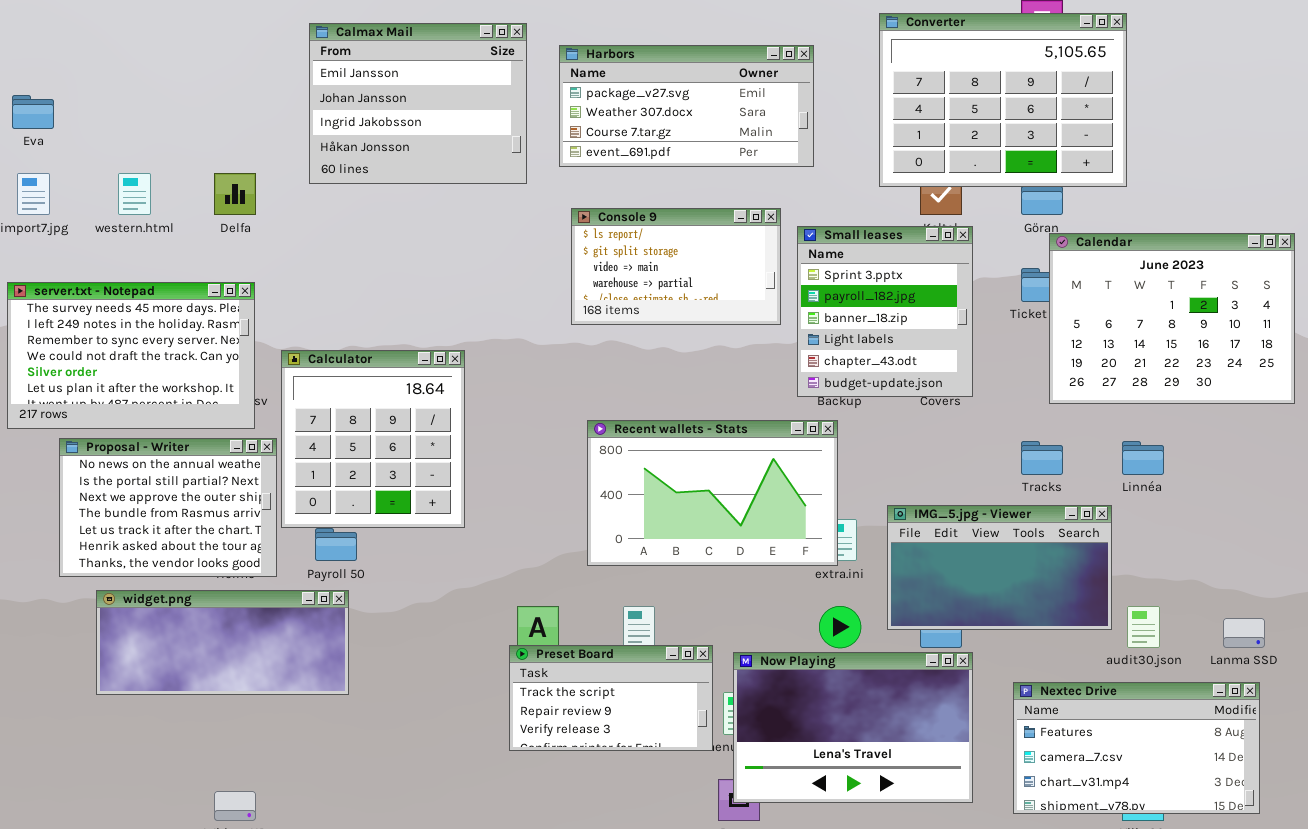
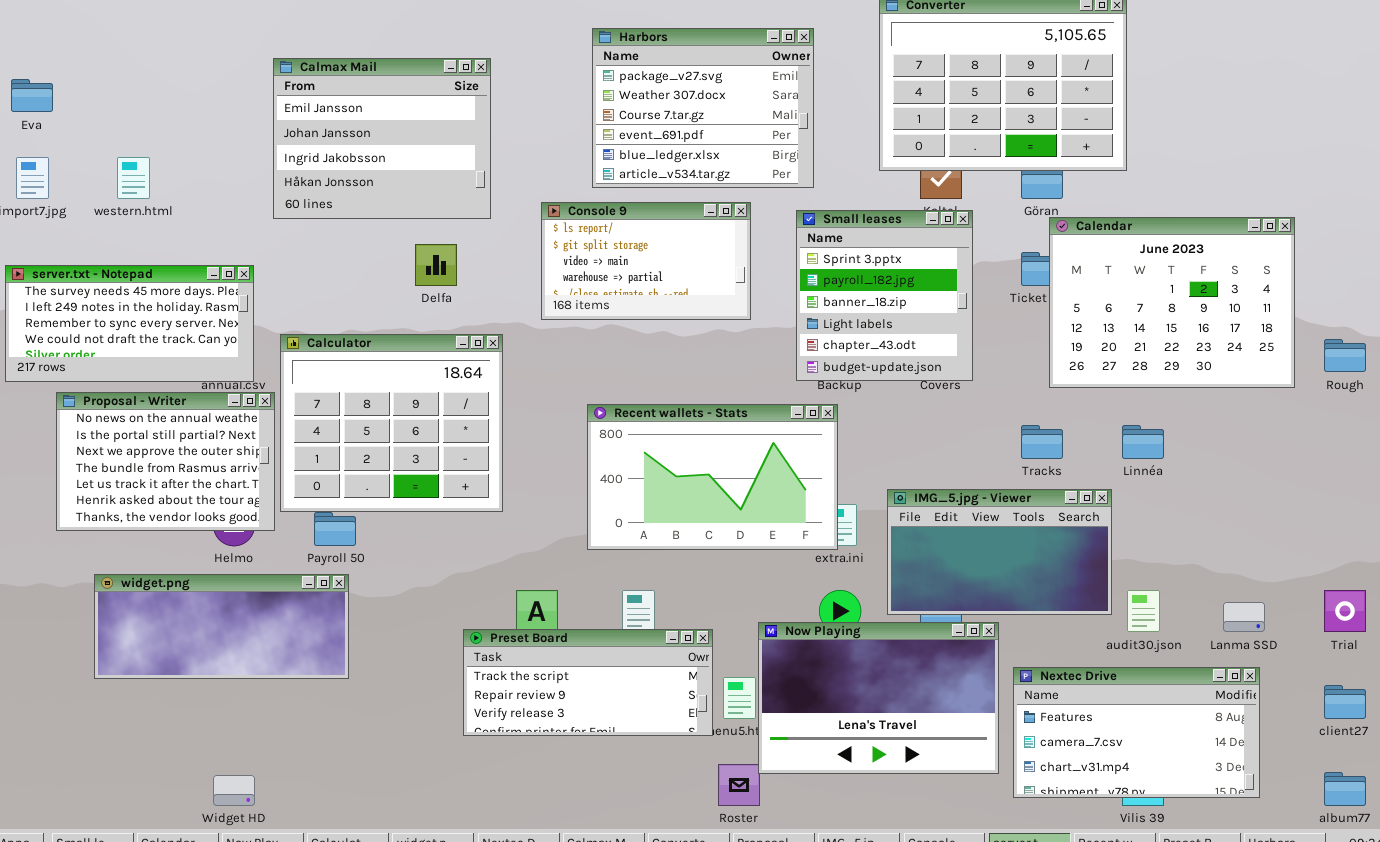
Calmax Mail: [309,23,527,184] -> [273,58,491,219], moved
Harbors: [559,45,814,167] -> [592,28,814,188], resized
Delfa: [214,173,256,215] -> [415,244,457,286], moved
Console 9: [571,208,781,325] -> [541,202,751,320], moved
server.txt - Notepad: [7,282,255,429] -> [5,265,254,382], resized
Calculator: [281,350,465,528] -> [280,334,503,512], resized
Proposal - Writer: [59,438,277,577] -> [56,392,275,531], moved
Preset Board: [509,645,713,751] -> [463,629,713,736], resized
Now Playing: [733,652,973,803] -> [758,622,999,774], moved

